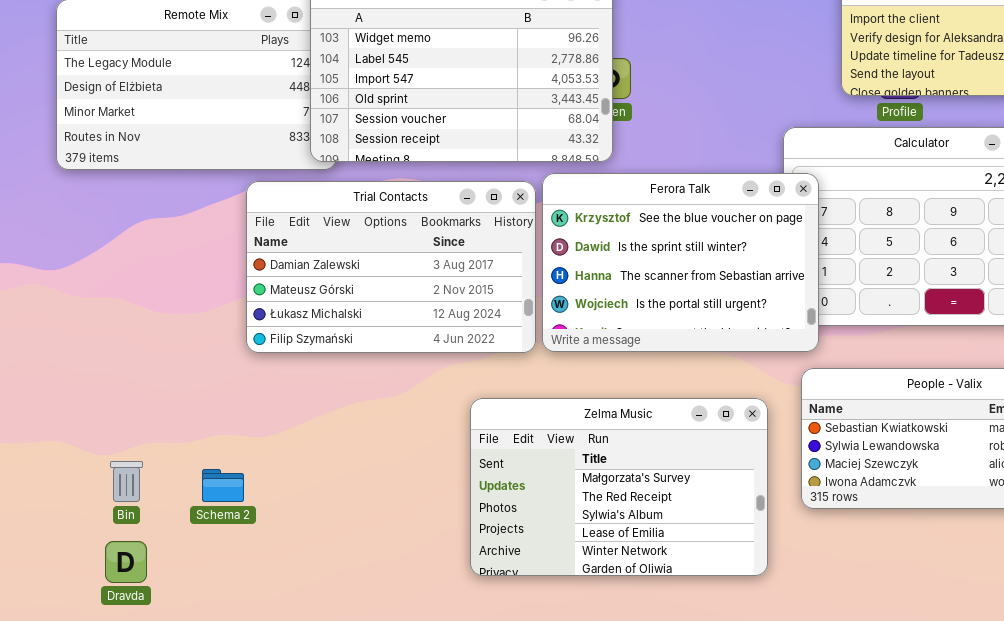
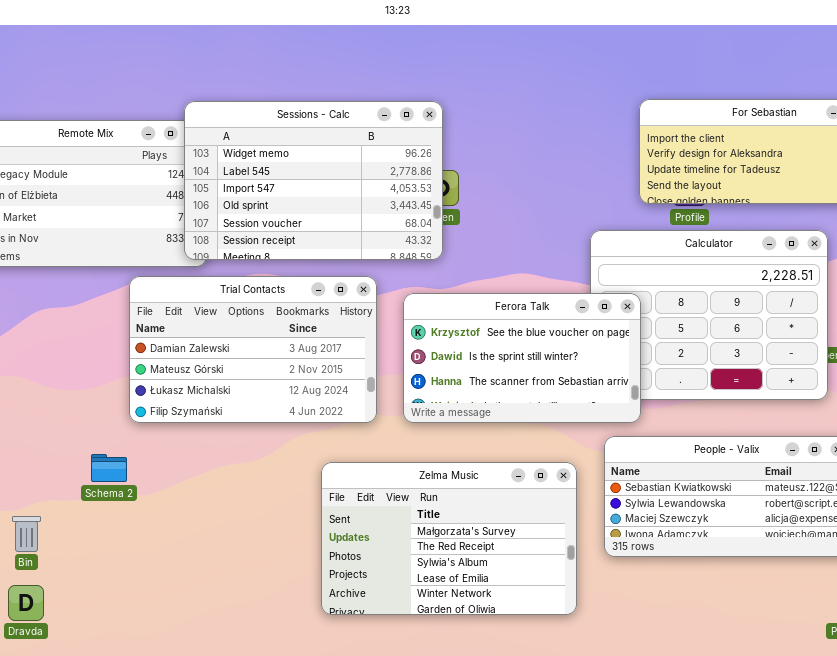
Ferora Talk: [542,173,819,352] -> [403,293,641,423], moved, resized
Schema 2: [202,469,244,502] -> [91,454,127,482], moved

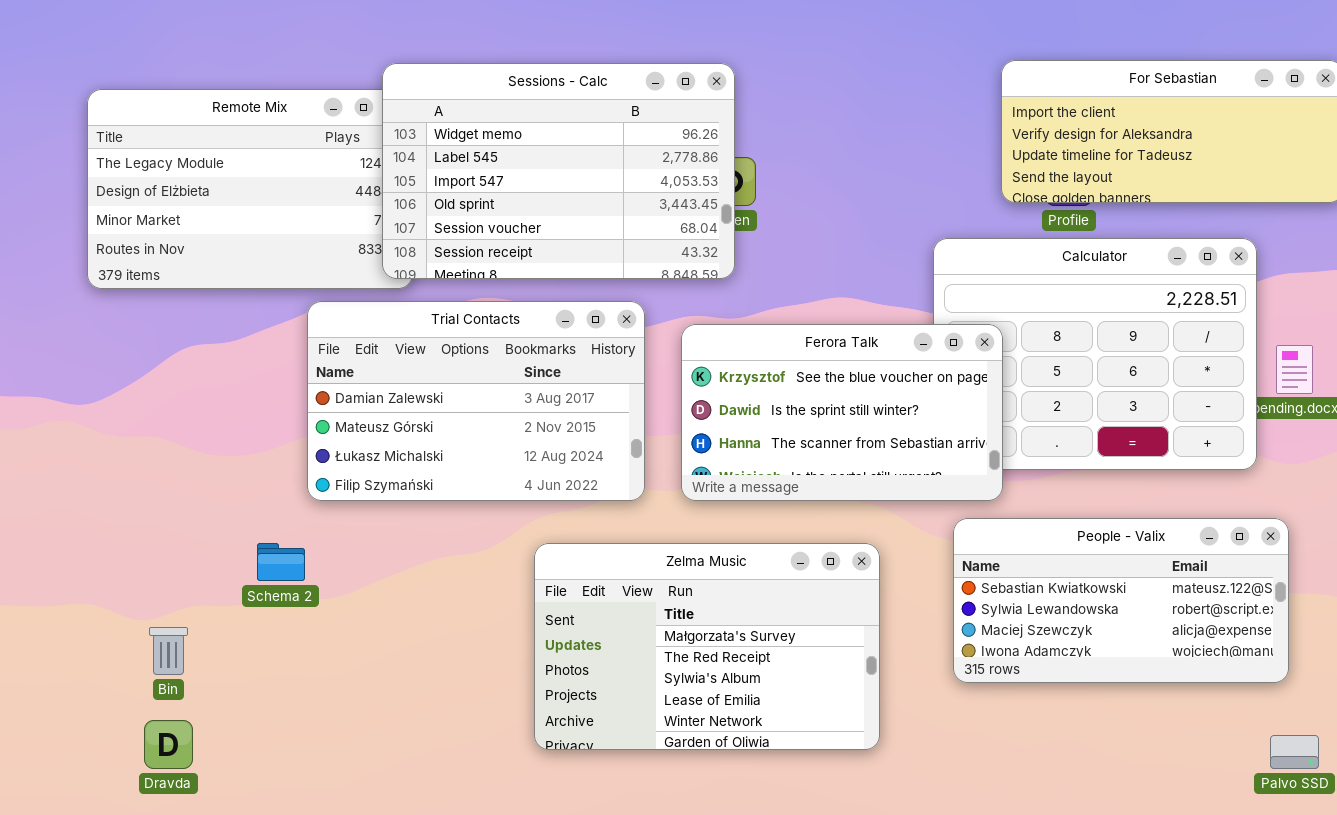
Zelma Music: [321,462,577,615] -> [534,543,880,750], moved

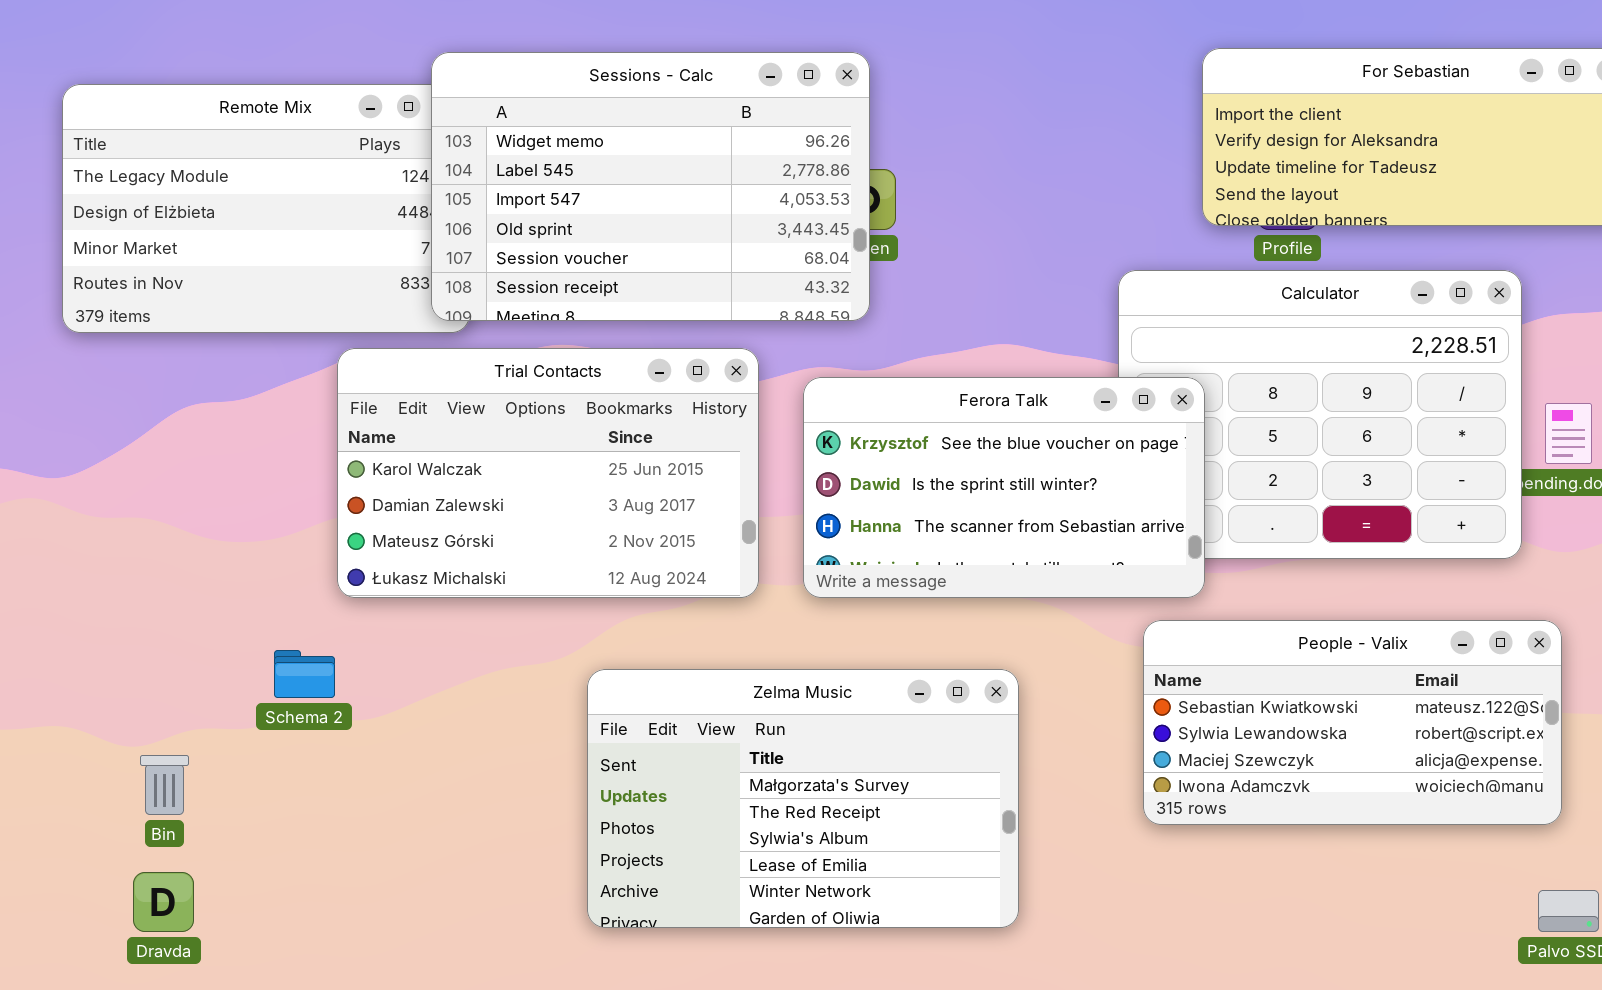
Trial Contacts: [307,301,645,501] -> [337,348,759,598], scrolled up 1 row
Zelma Music: [534,543,880,750] -> [587,669,1019,928], moved

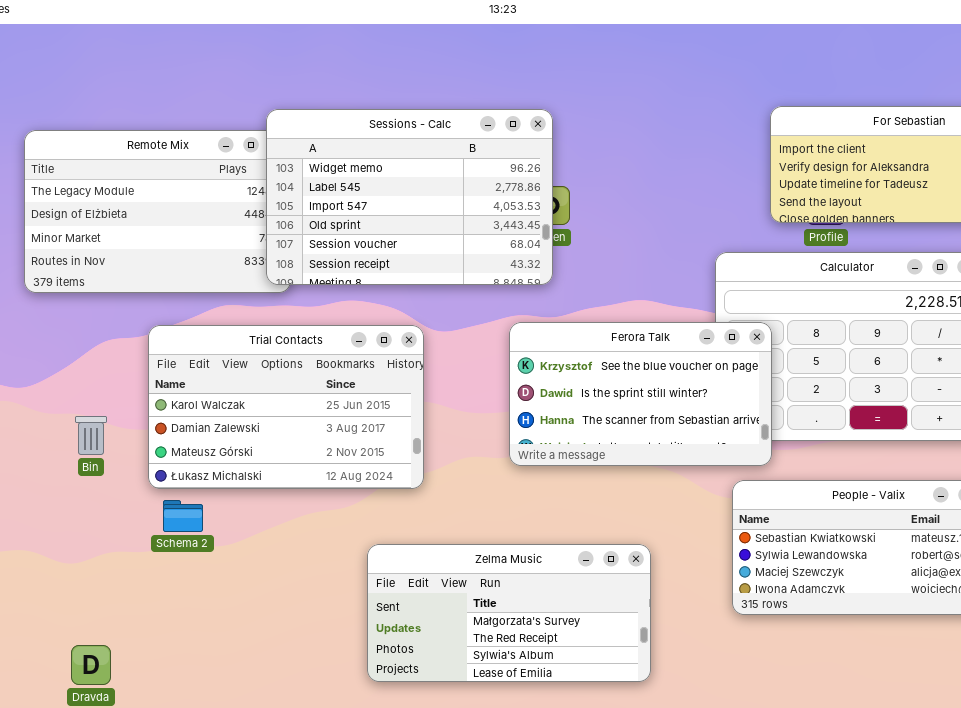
Trial Contacts: [337,348,759,598] -> [148,325,424,489], moved
Zelma Music: [587,669,1019,928] -> [367,544,651,682], resized
Bin: [140,755,189,815] -> [75,416,107,455], moved

